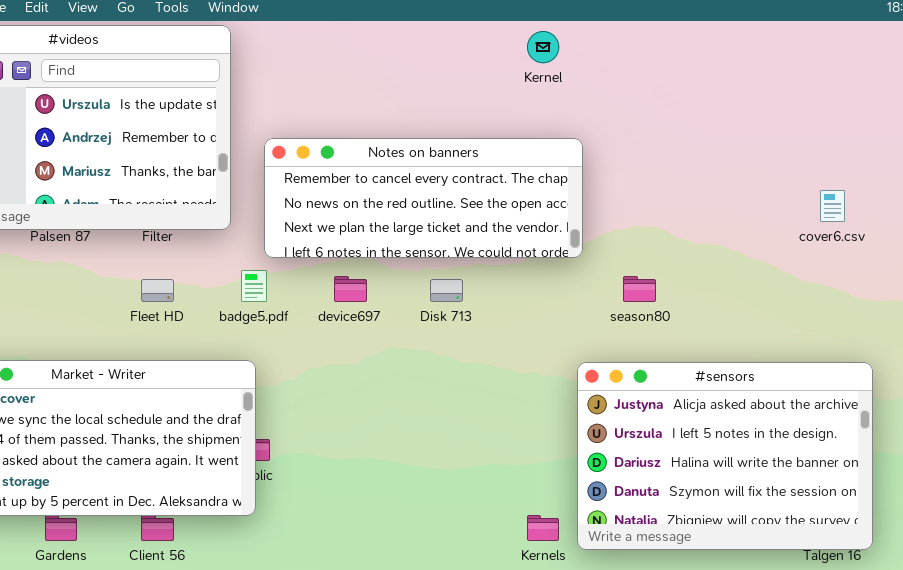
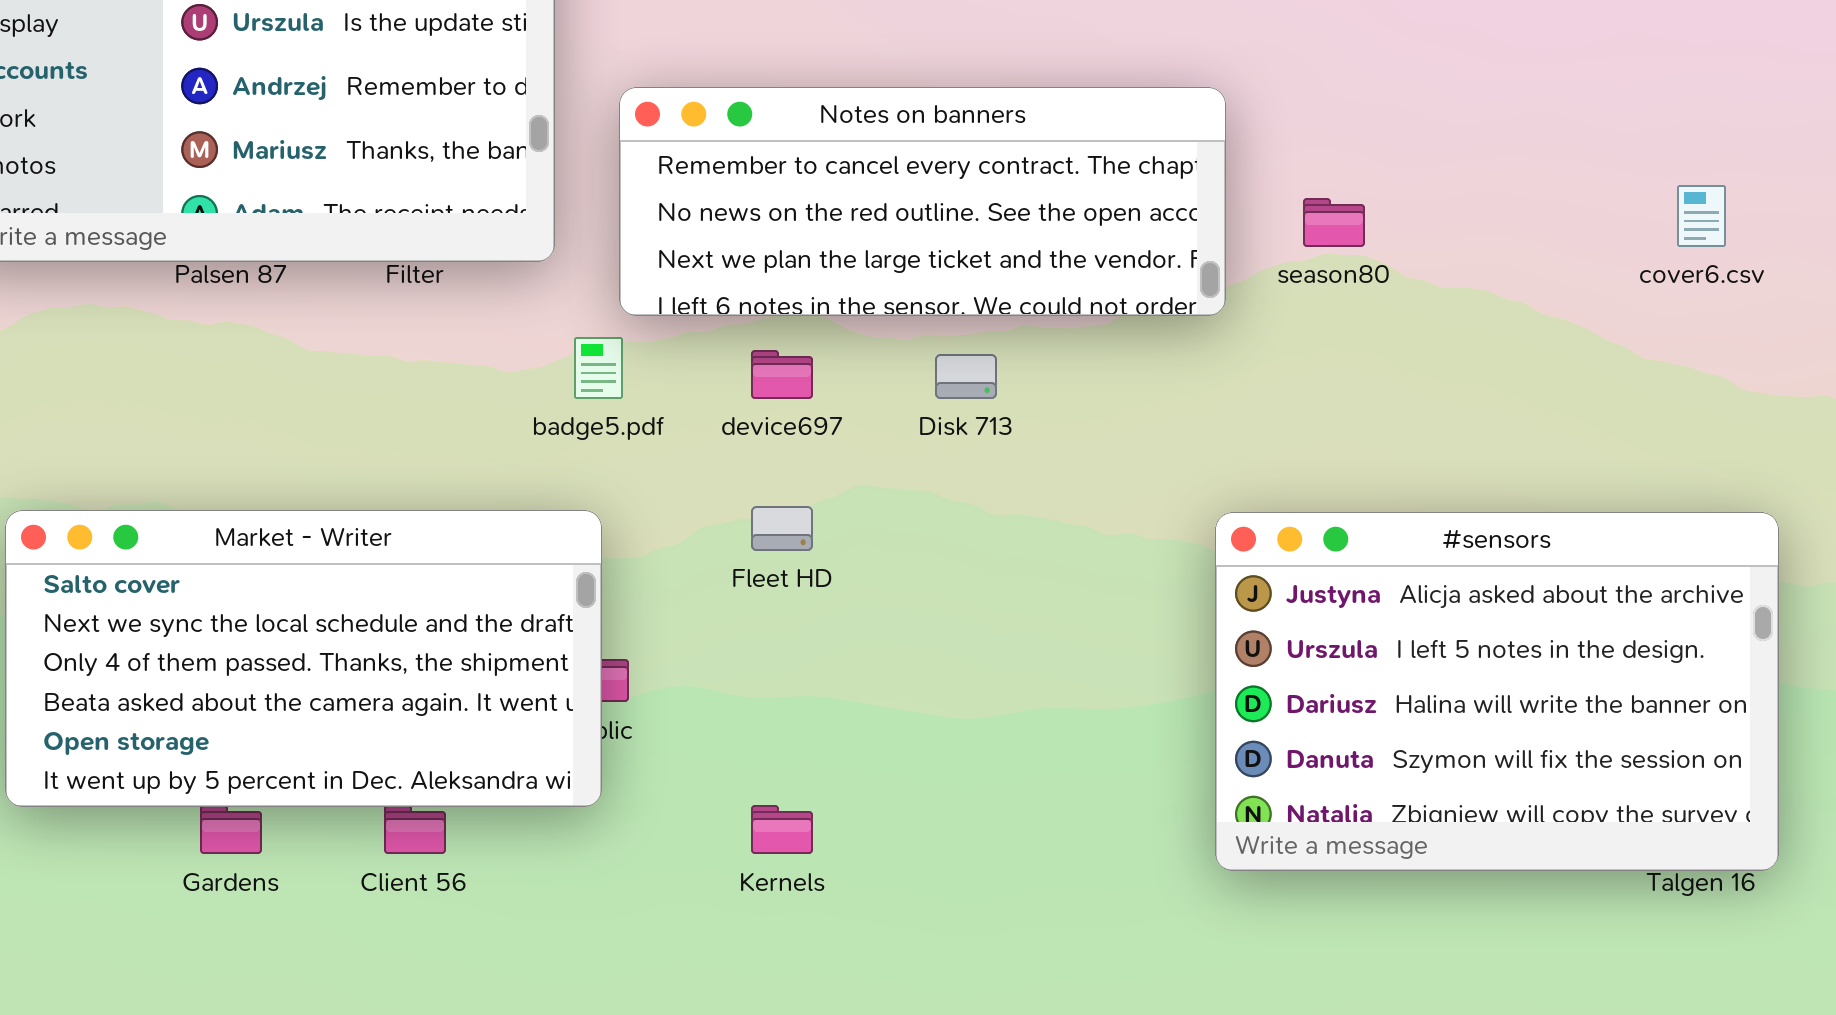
season80: [623,276,656,302] -> [1303,198,1365,247], moved
Fleet HD: [141,279,174,302] -> [751,506,813,551], moved
Kernels: [527,515,559,541] -> [751,805,813,854], moved

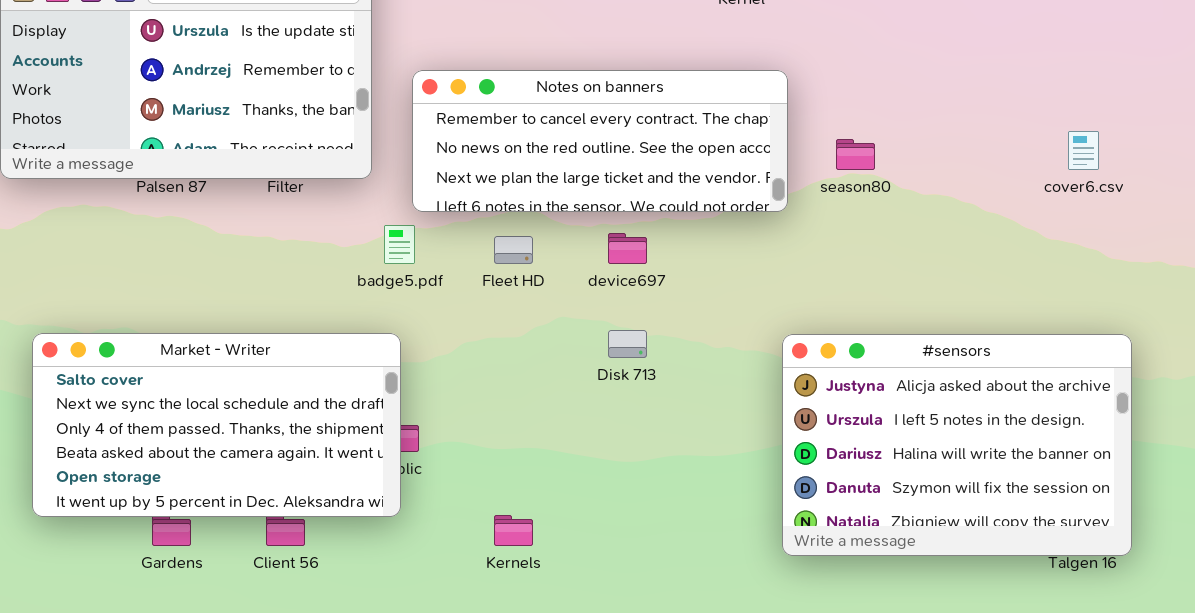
device697: [751,350,813,399] -> [608,233,647,264], moved
Disk 713: [935,354,997,399] -> [608,330,647,358], moved
Fleet HD: [751,506,813,551] -> [494,236,533,264], moved

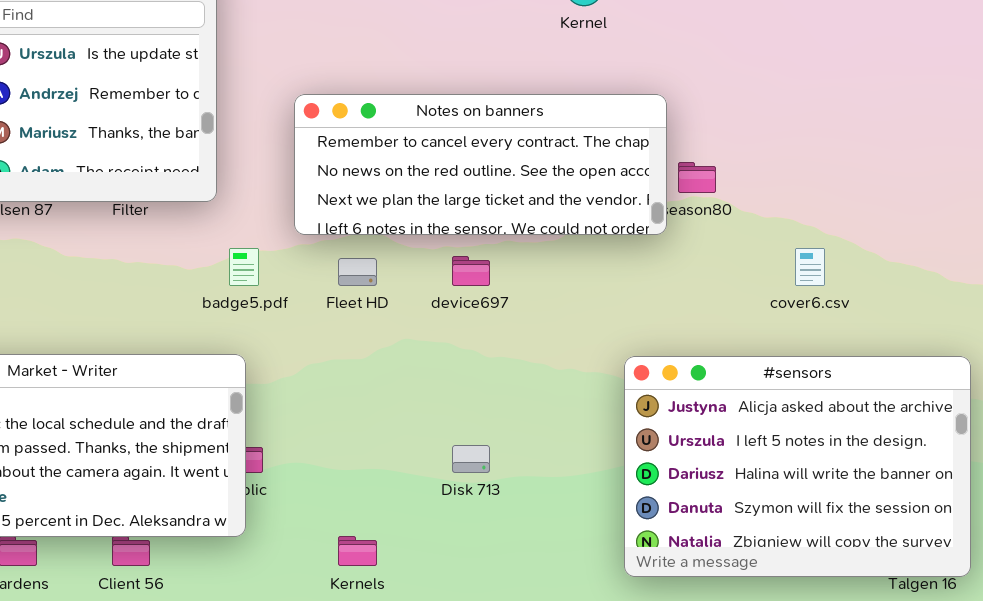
Notes on banners: [412,70,788,212] -> [294,94,667,235], moved
cover6.csv: [1068,131,1099,170] -> [795,248,825,286], moved
Disk 713: [608,330,647,358] -> [452,445,490,473], moved

